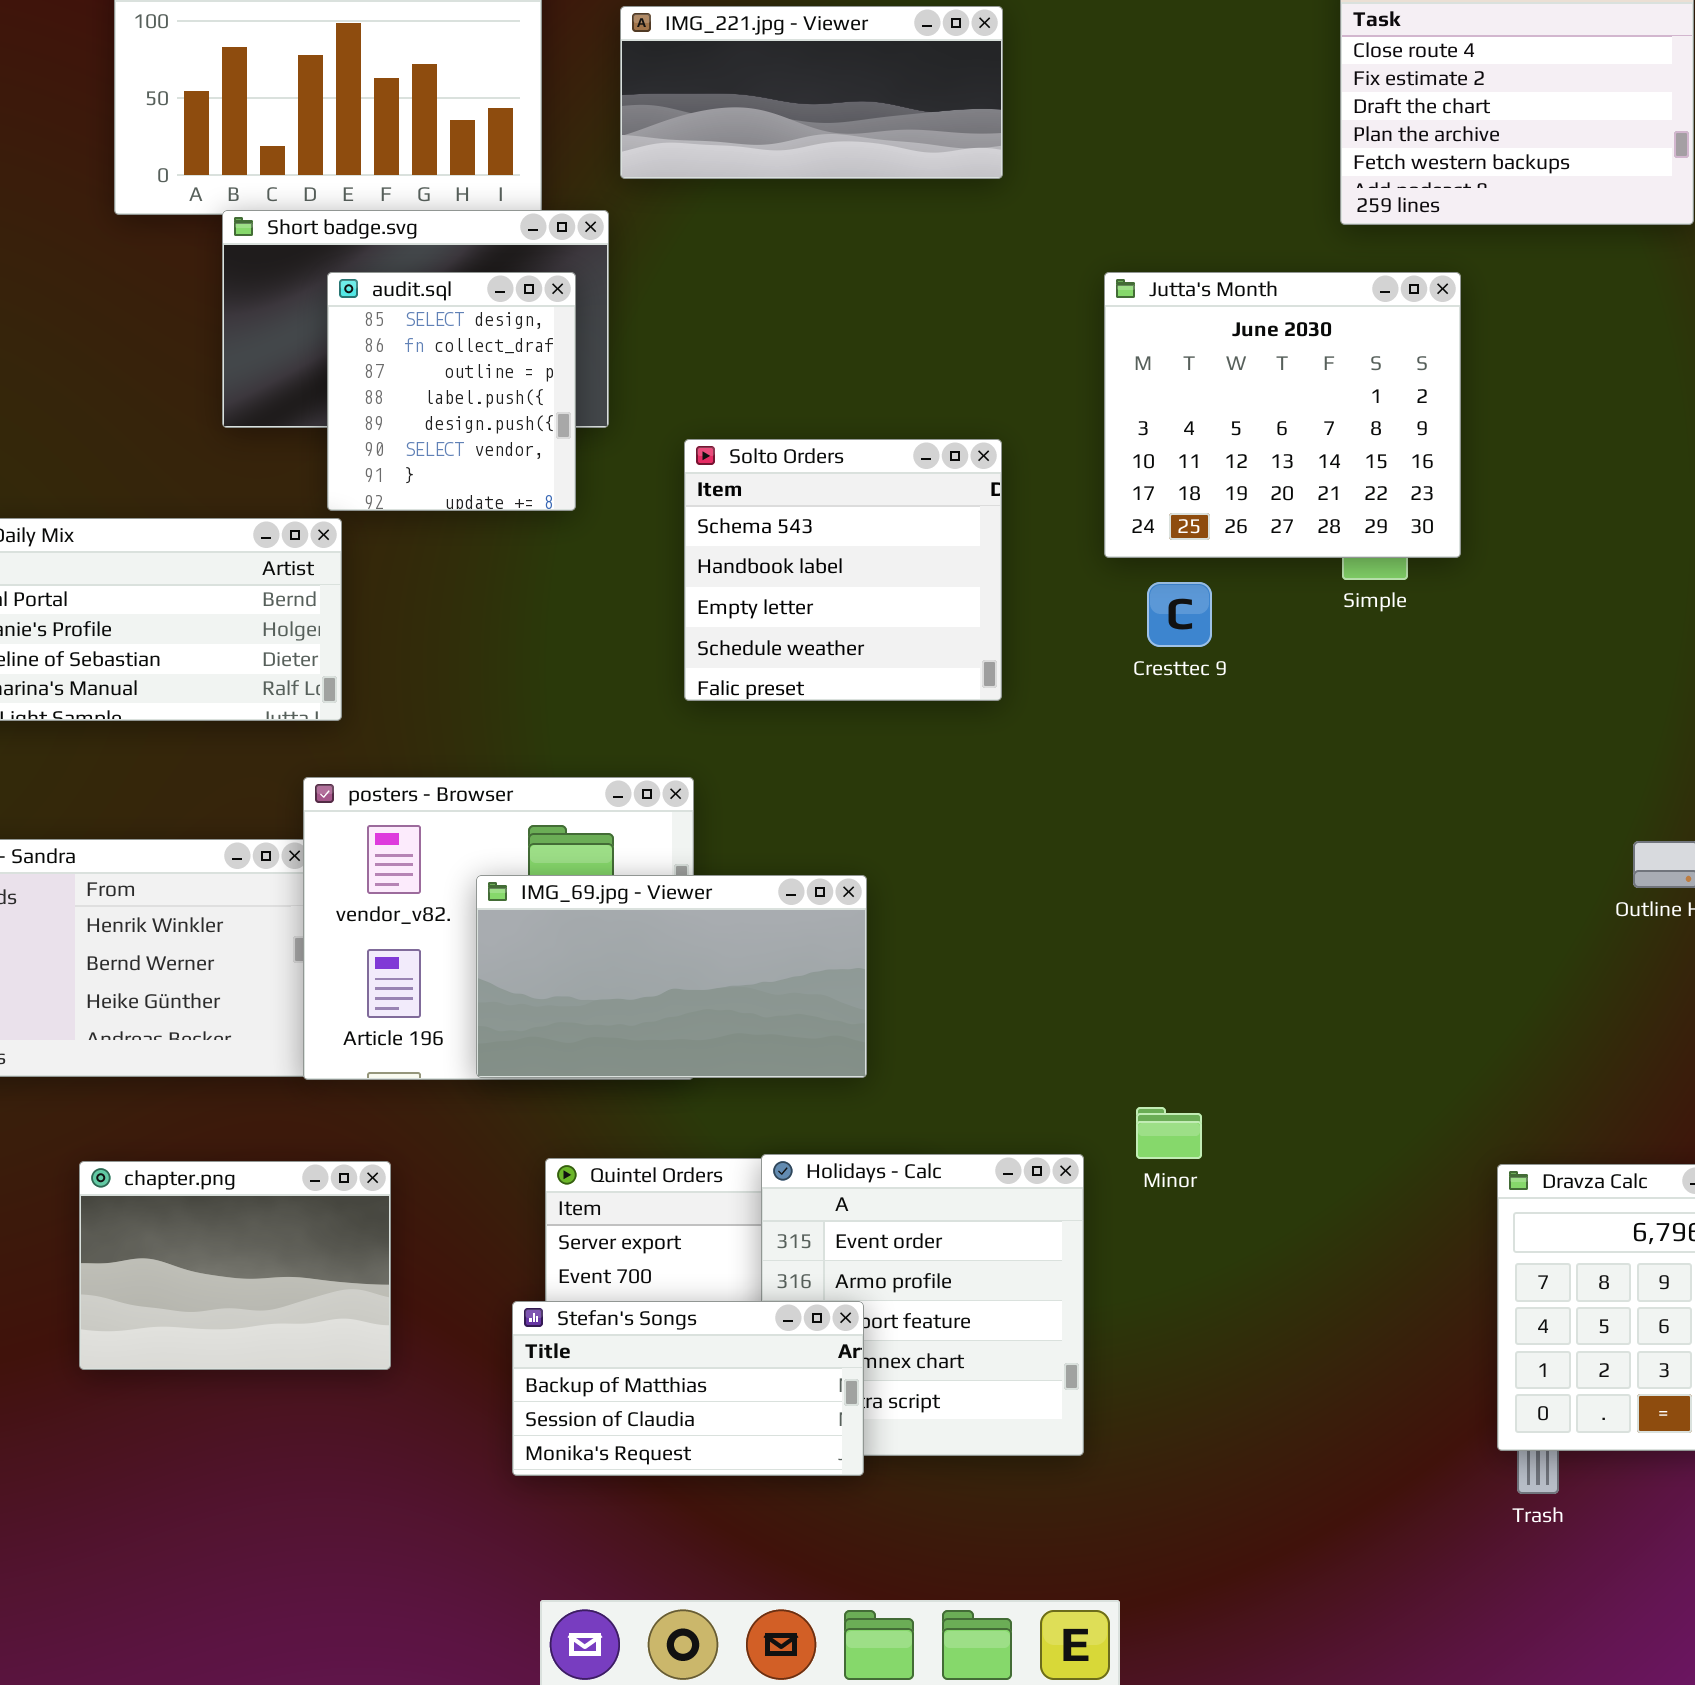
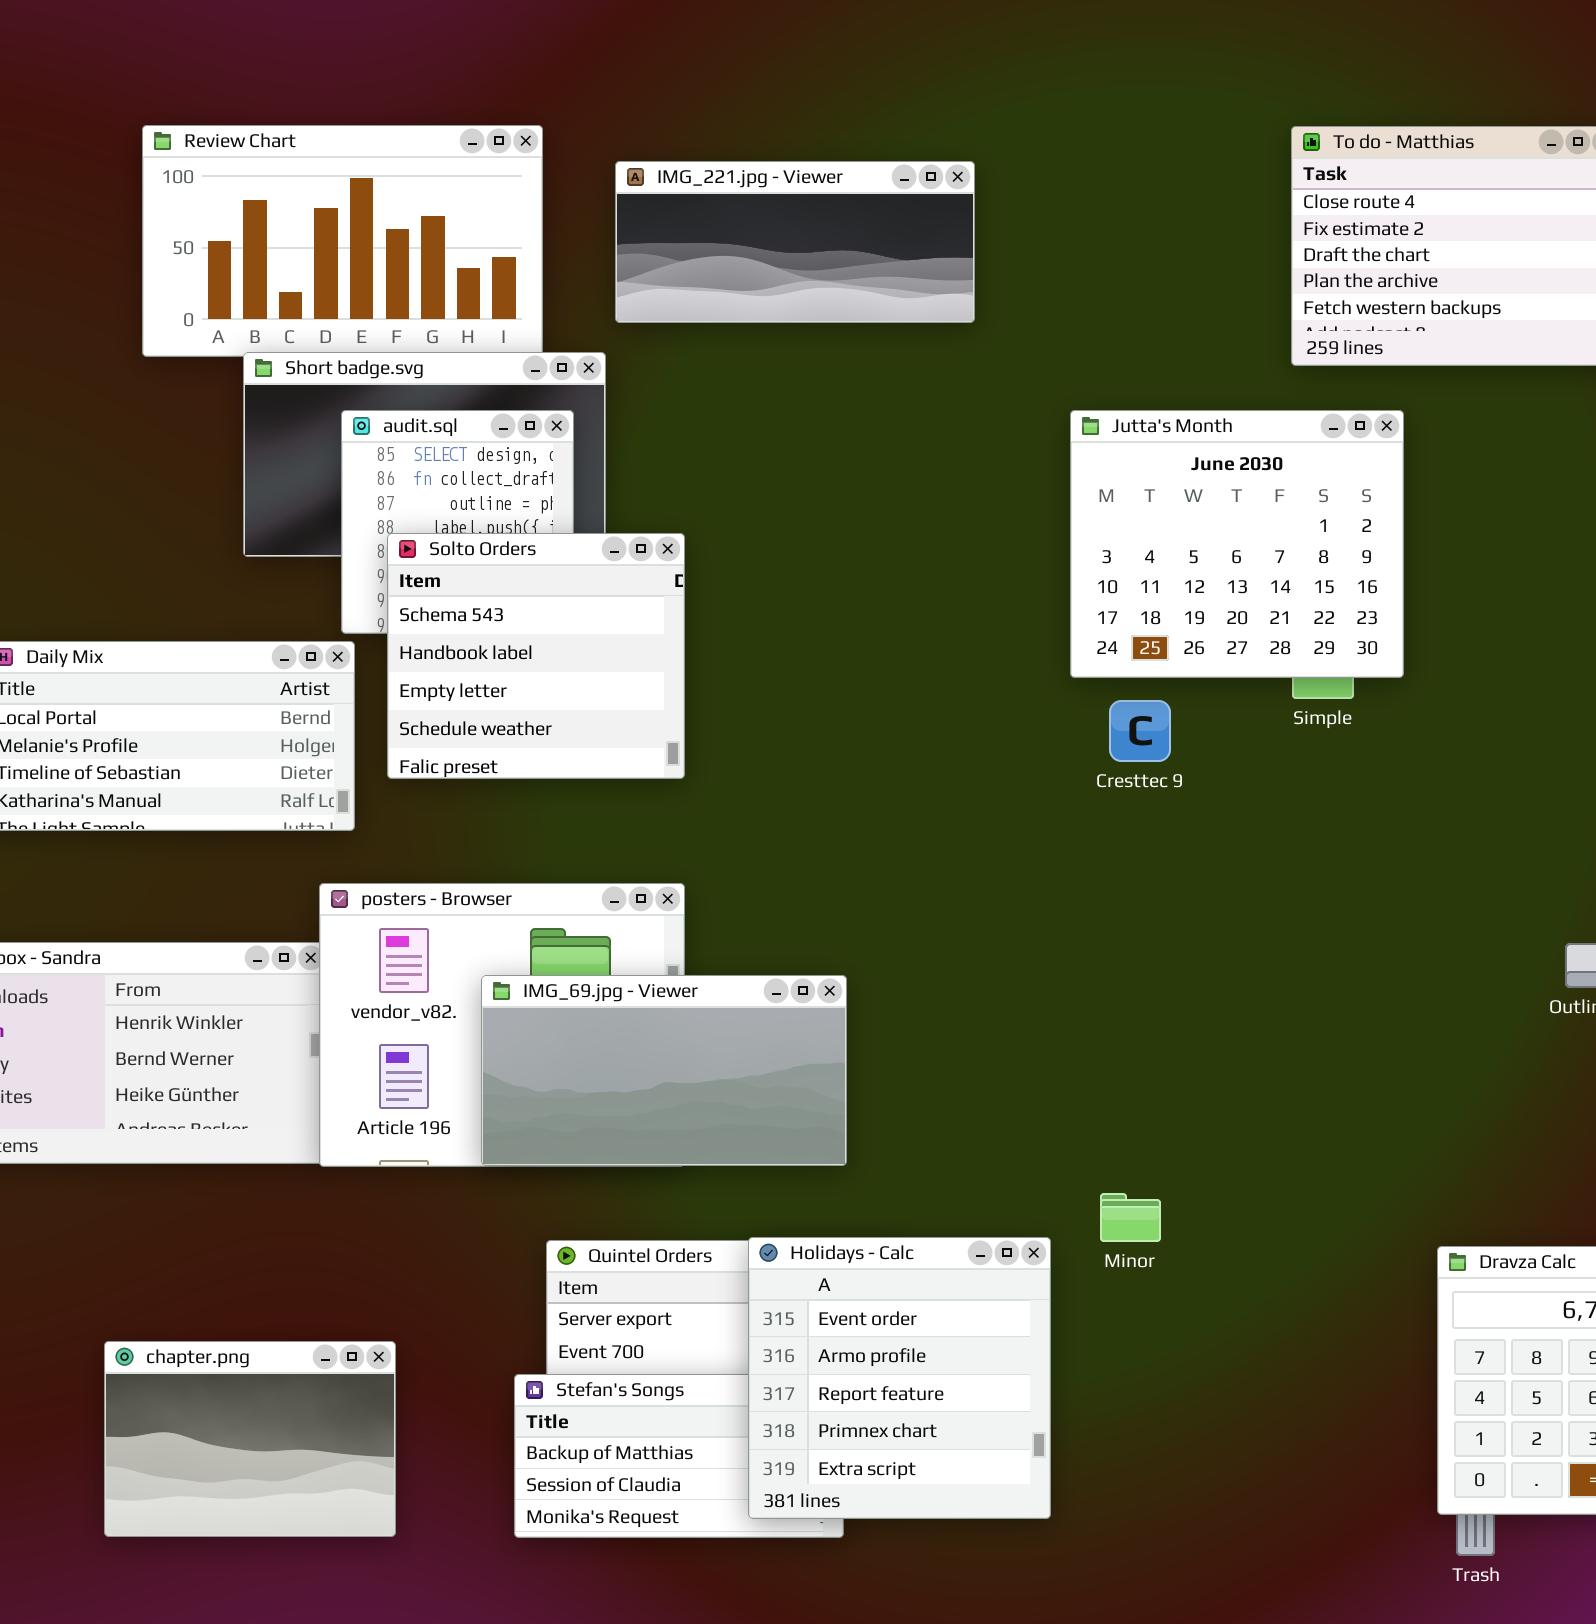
Solto Orders: [684,439,1002,701] -> [387,533,685,779], moved
Holidays - Calc: [761,1154,1084,1456] -> [748,1237,1051,1519], raised
chapter.png: [79,1161,391,1370] -> [104,1341,396,1537], moved

